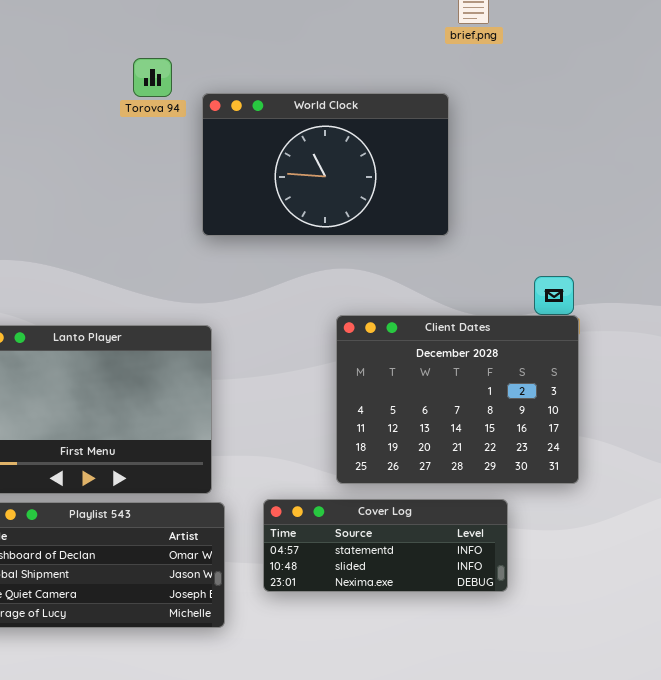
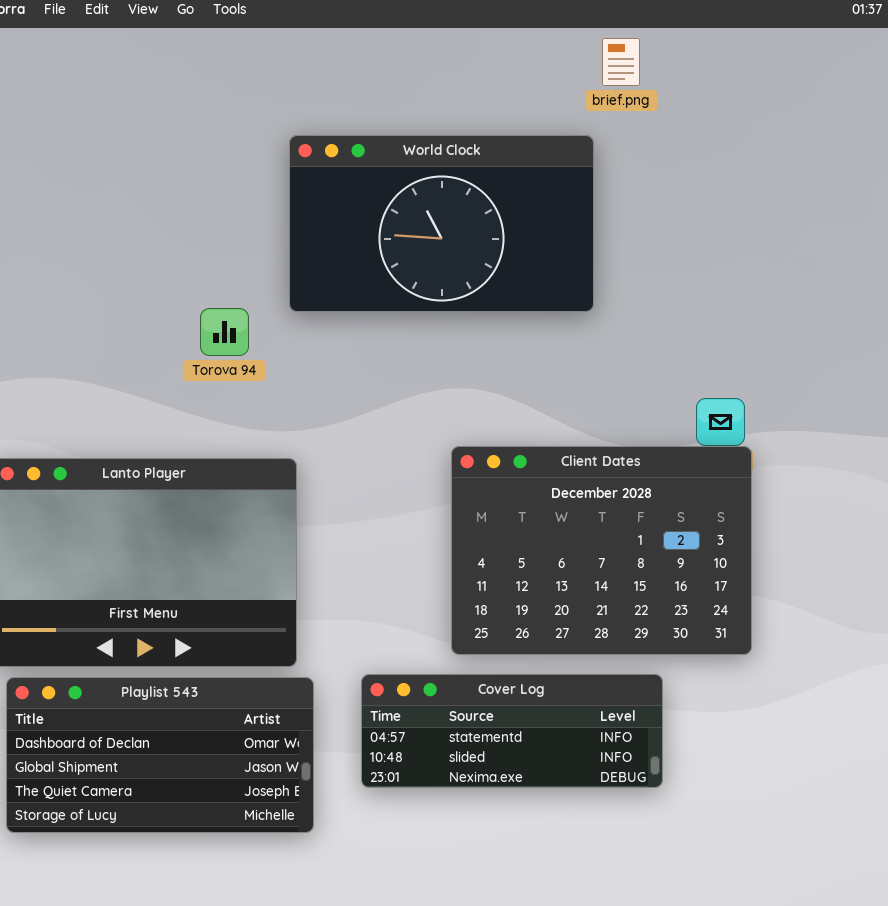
Torova 94: [133,58,172,97] -> [200,308,249,356], moved
World Clock: [202,93,449,236] -> [289,135,594,312], moved

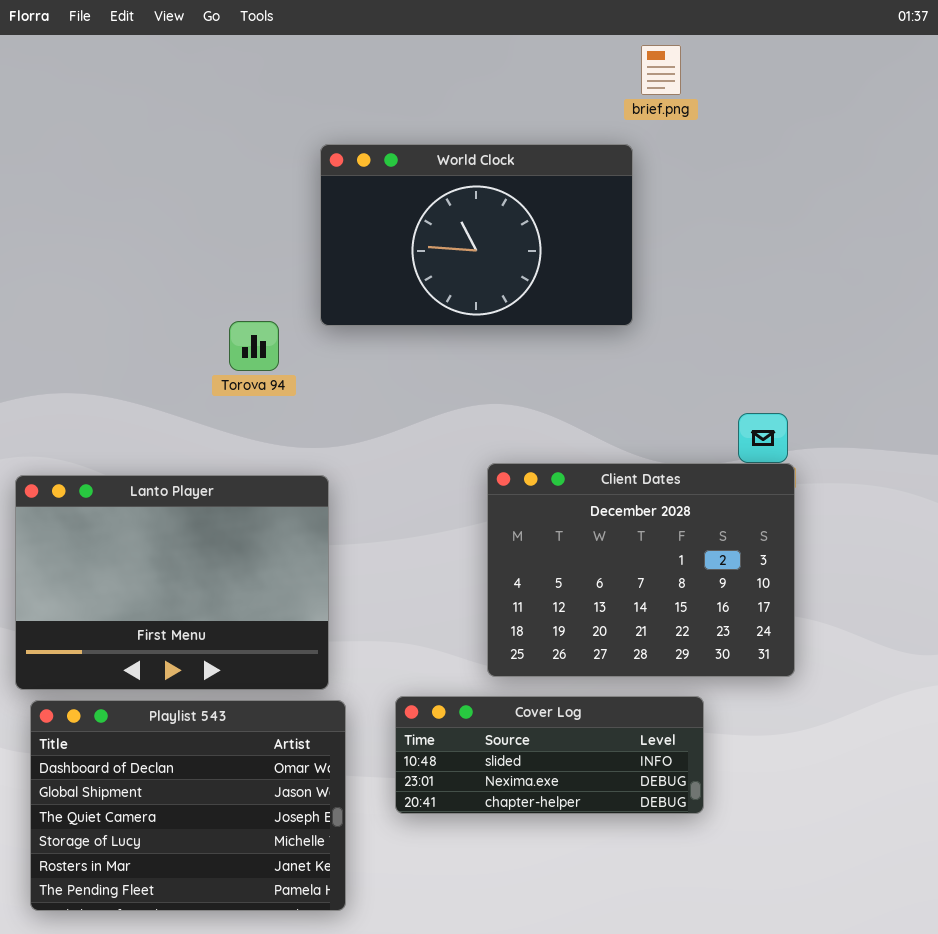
Cover Log: [361,674,663,788] -> [395,696,704,814], scrolled down 1 row
Playlist 543: [6,677,314,833] -> [30,700,346,911], resized

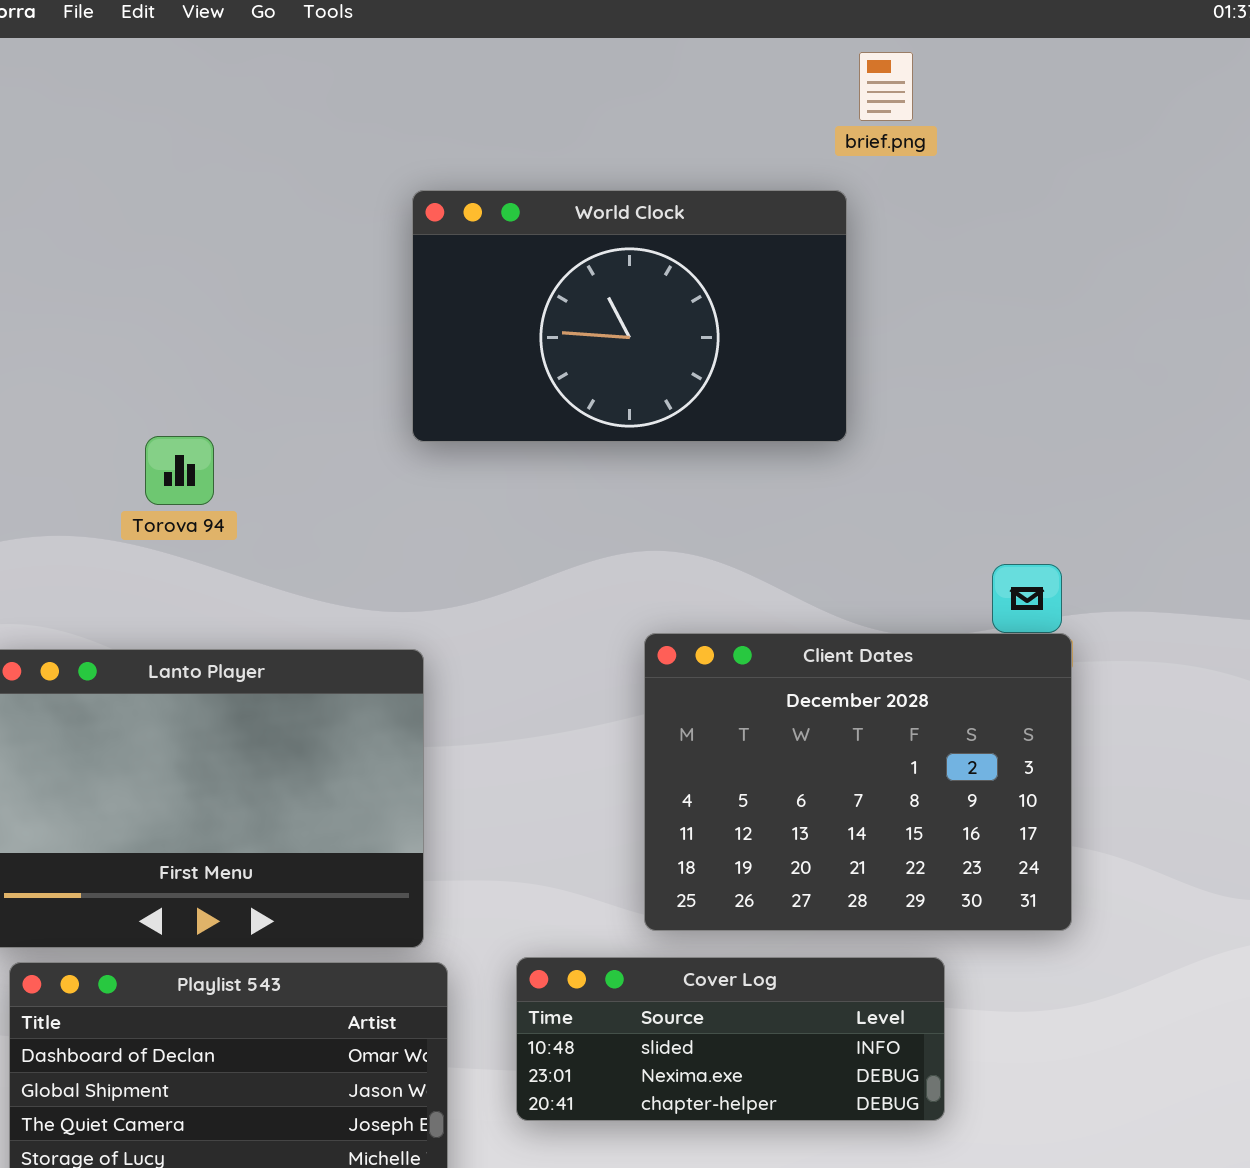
Torova 94: [229,321,279,371] -> [145,436,214,505], moved

